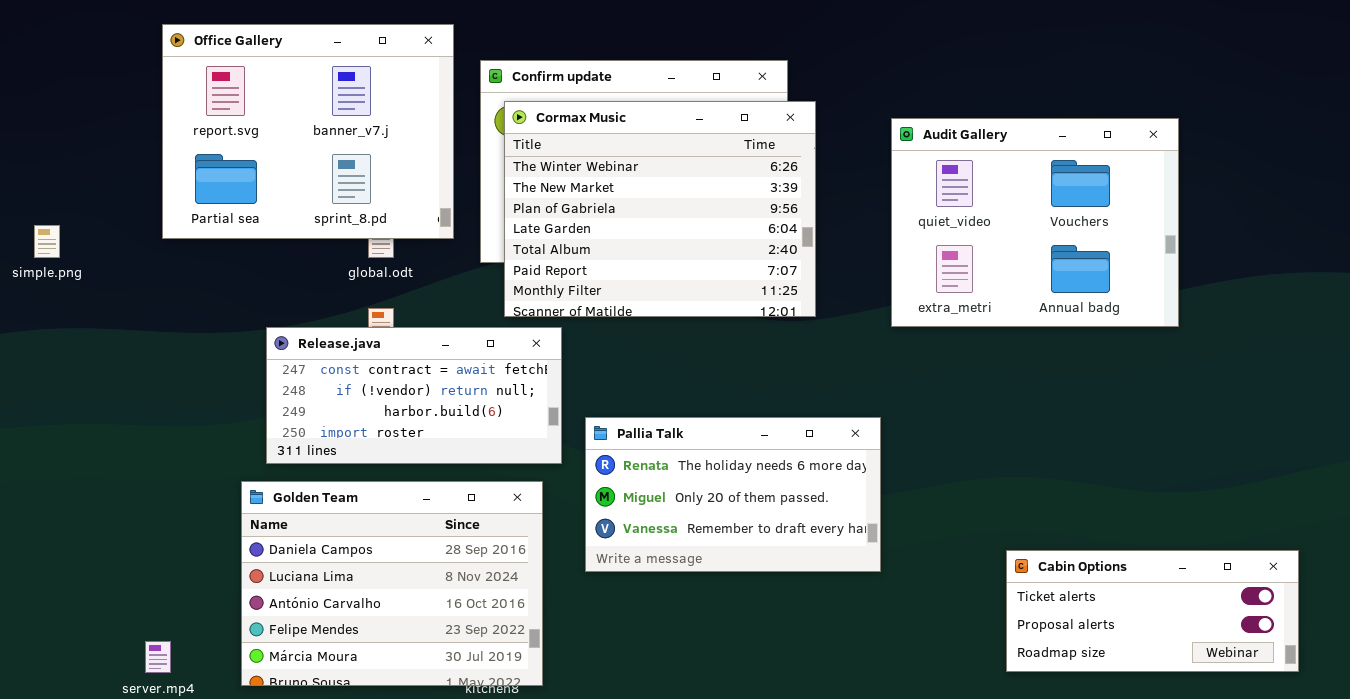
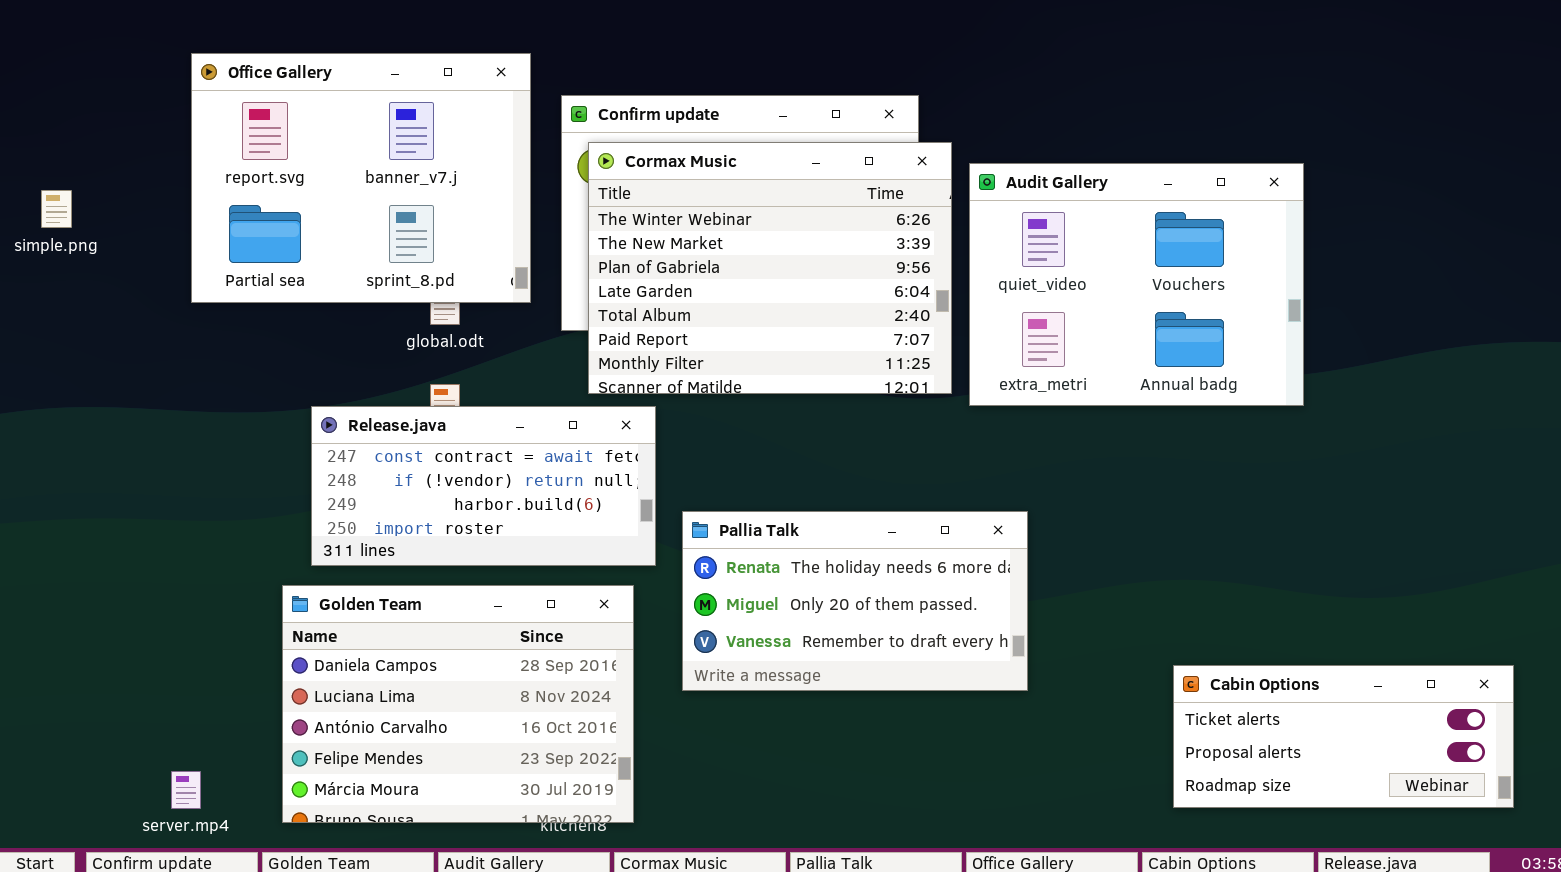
Audit Gallery: [891,118,1179,327] -> [969,163,1304,406], moved
simple.png: [34,225,60,258] -> [41,190,72,228], moved

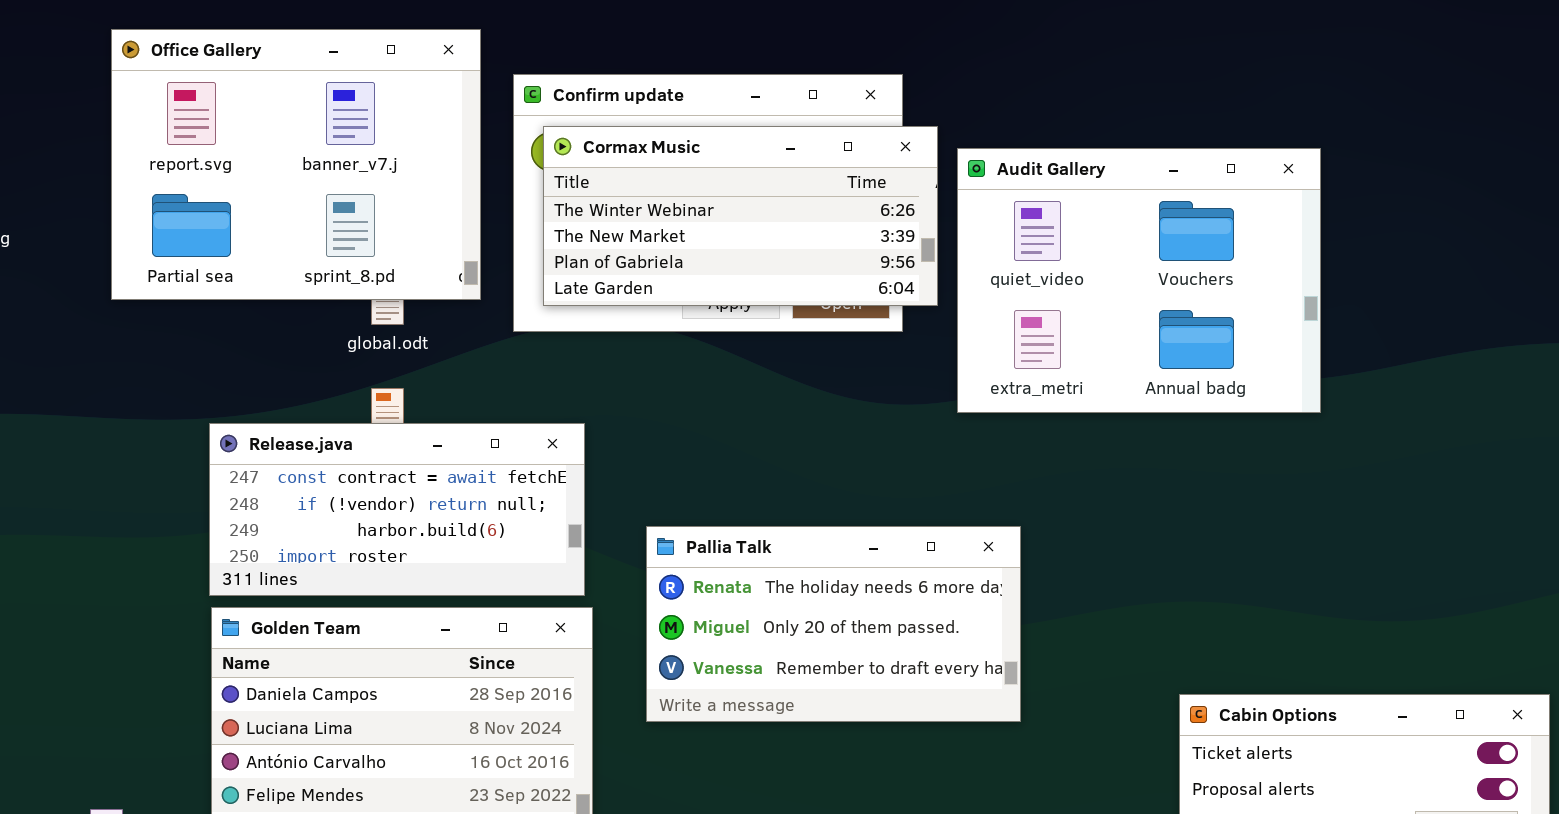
Cormax Music: [588,142,952,394] -> [543,126,938,306], resized
Release.java: [311,406,656,566] -> [209,423,585,596], moved

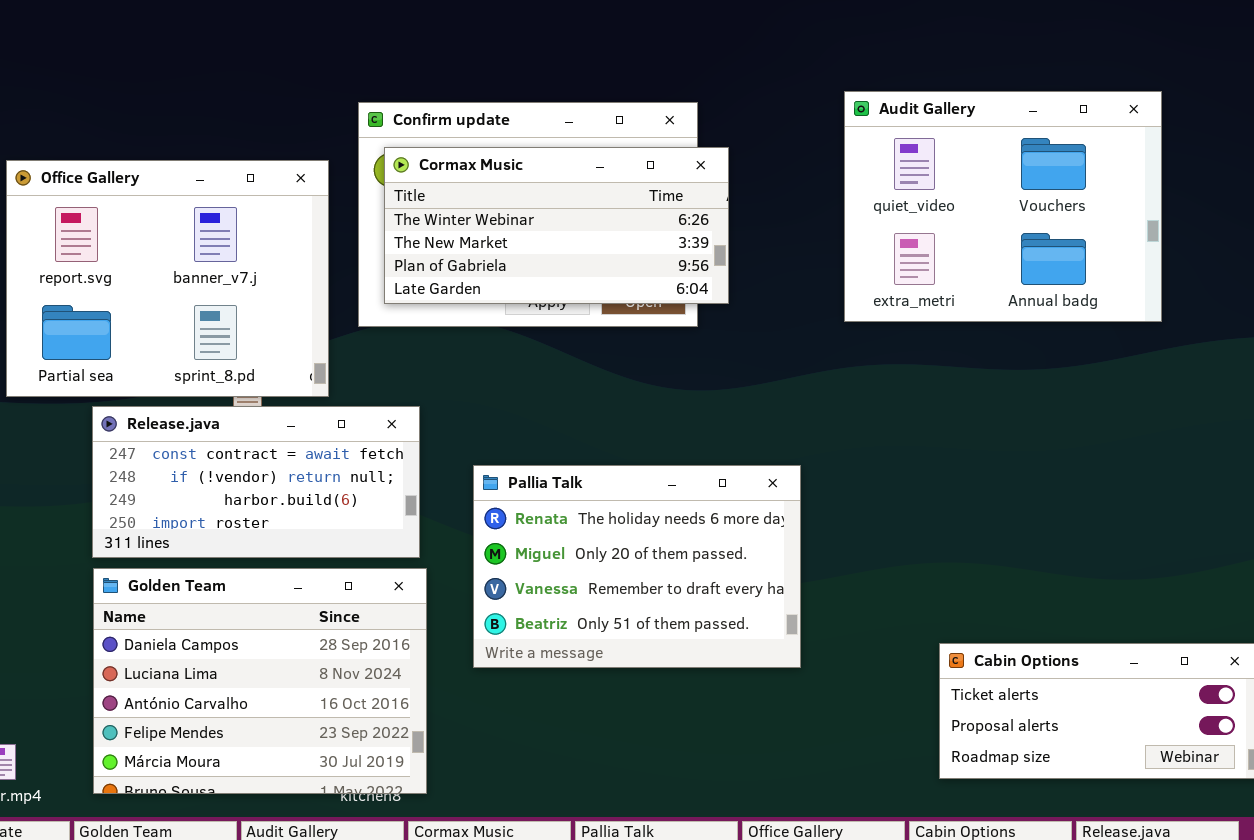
Office Gallery: [111,29,481,300] -> [6,160,329,397], moved
Audit Gallery: [957,148,1321,413] -> [844,91,1162,322], moved
Pallia Talk: [646,526,1021,722] -> [473,465,801,668], resized

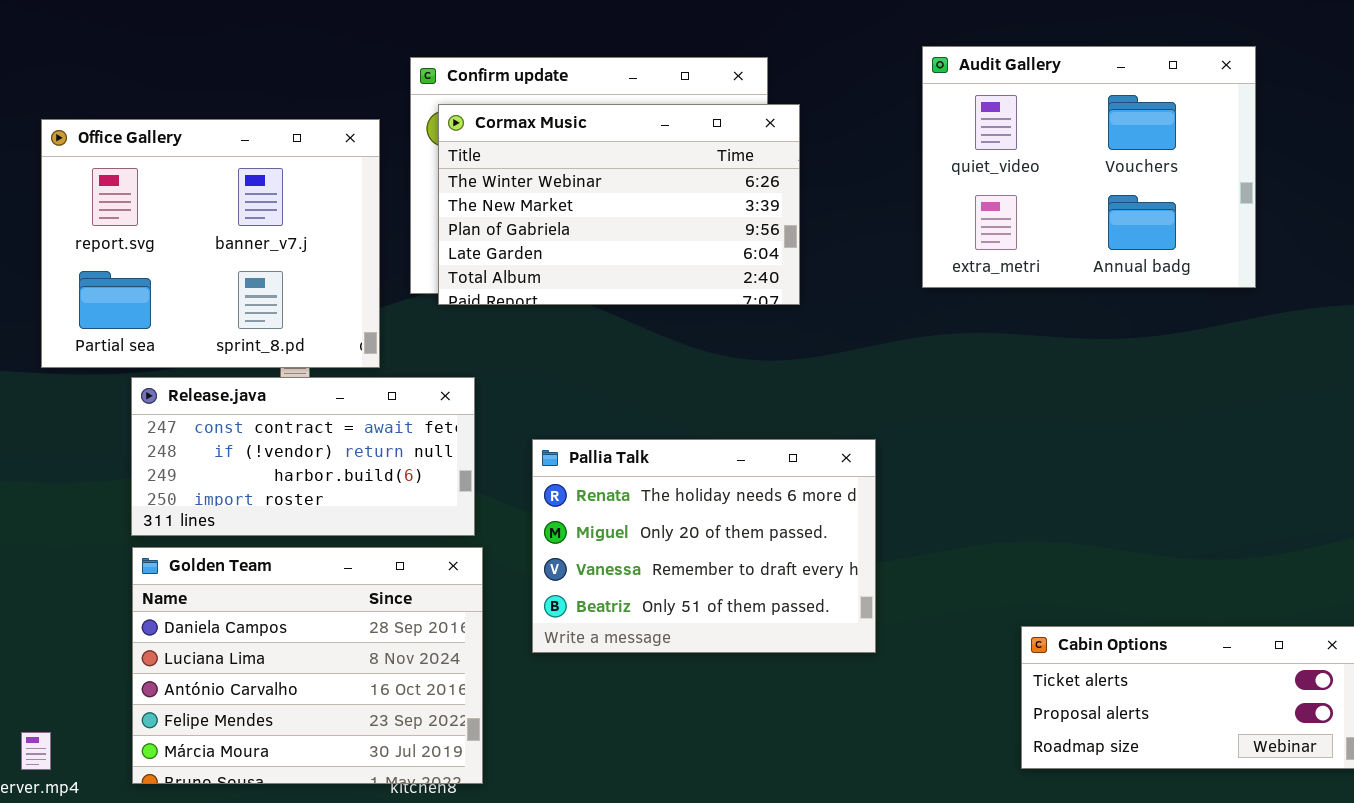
Cormax Music: [384,147,729,304] -> [438,104,800,305], resized

